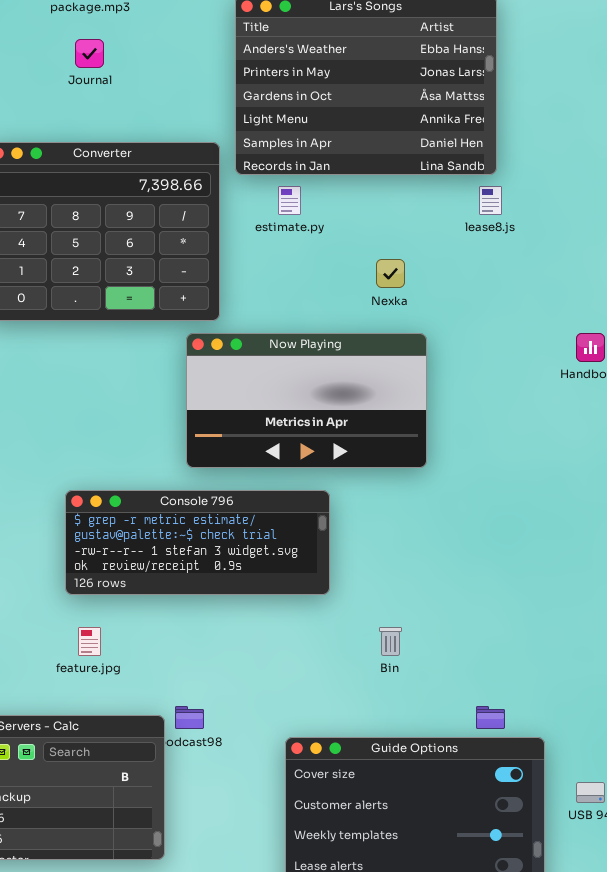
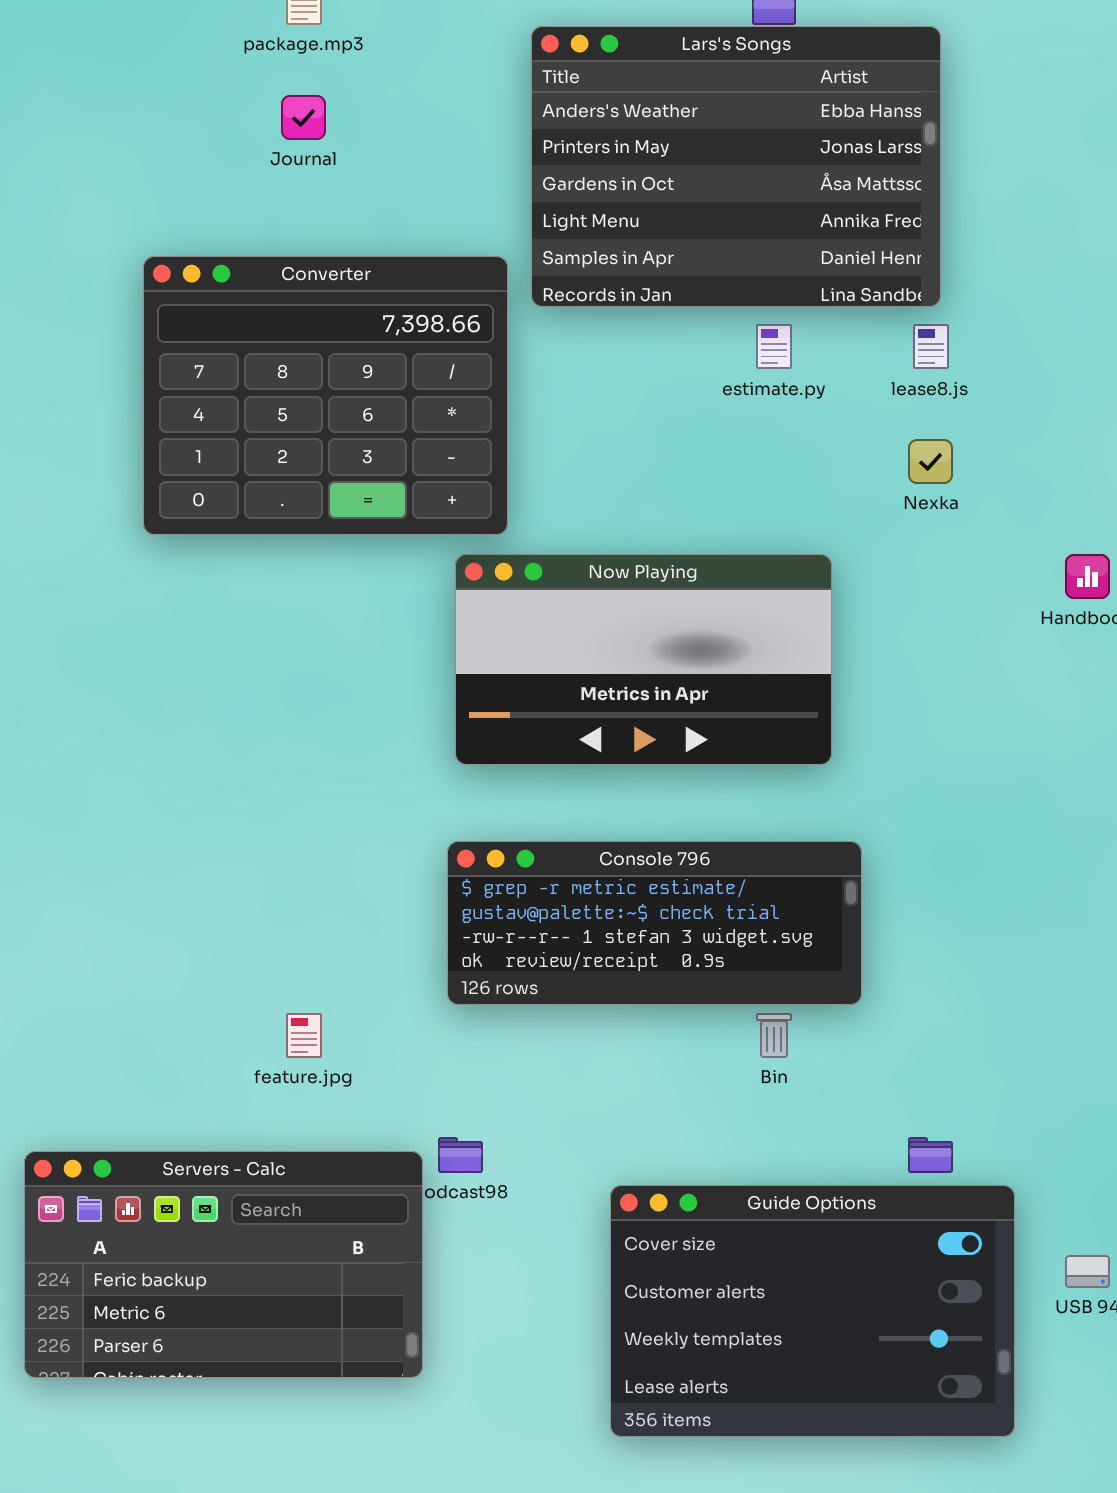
estimate.py: [278,186,301,215] -> [756,324,792,369], moved
Nexka: [376,259,405,288] -> [908,439,953,484], moved
Console 796: [65,490,330,595] -> [447,841,862,1005], moved

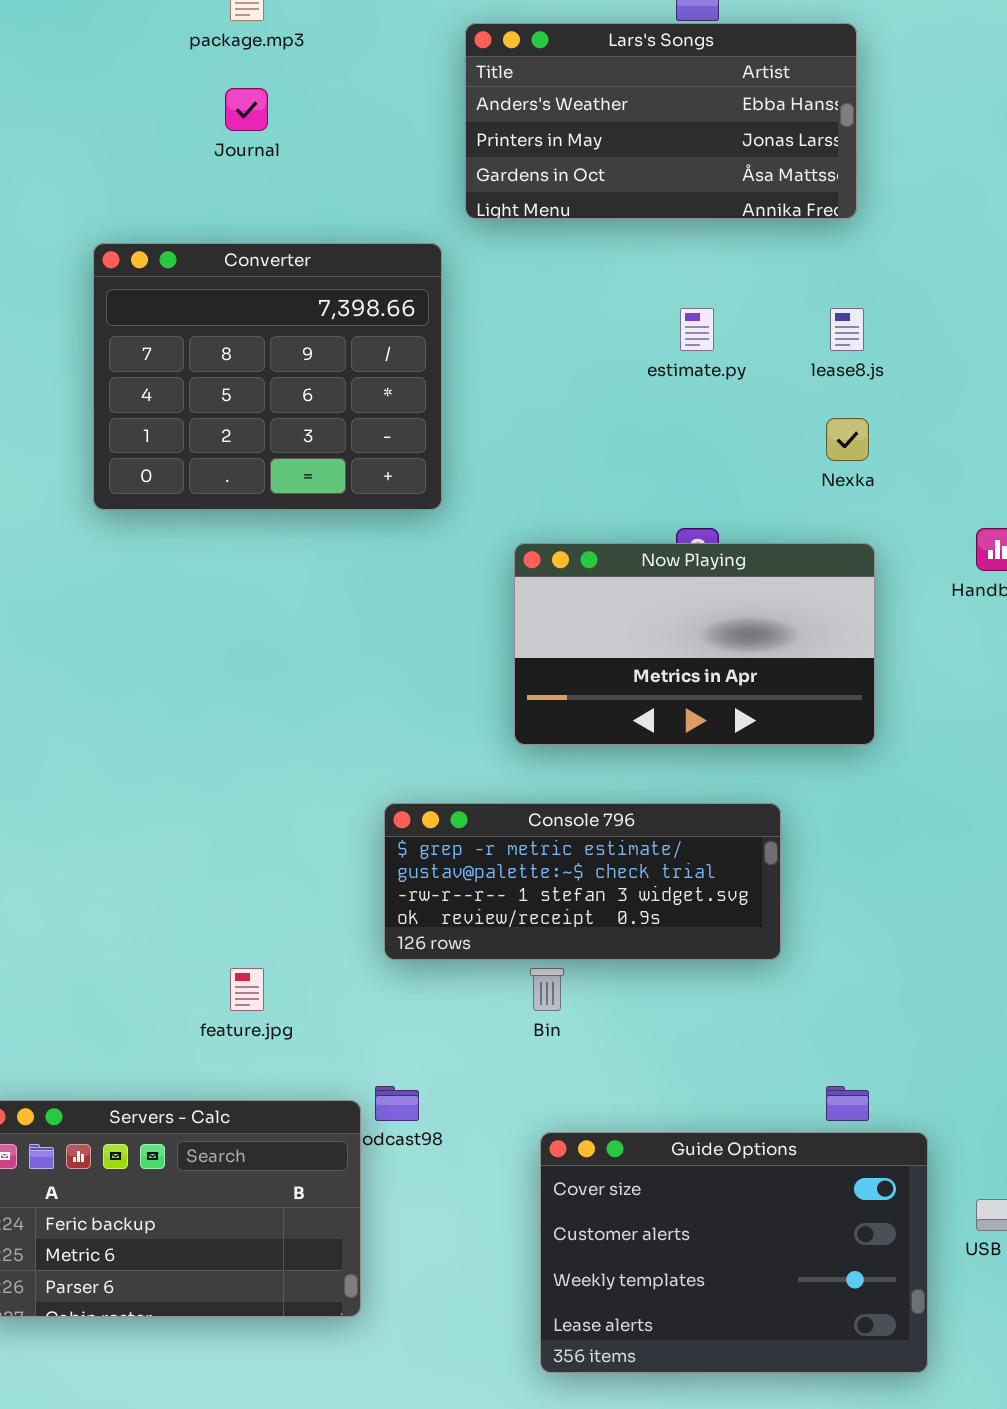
Lars's Songs: [531,26,941,307] -> [465,23,857,219], resized
Now Playing: [455,554,832,765] -> [514,543,875,745], moved
Bin: [756,1013,792,1058] -> [530,968,564,1011], moved

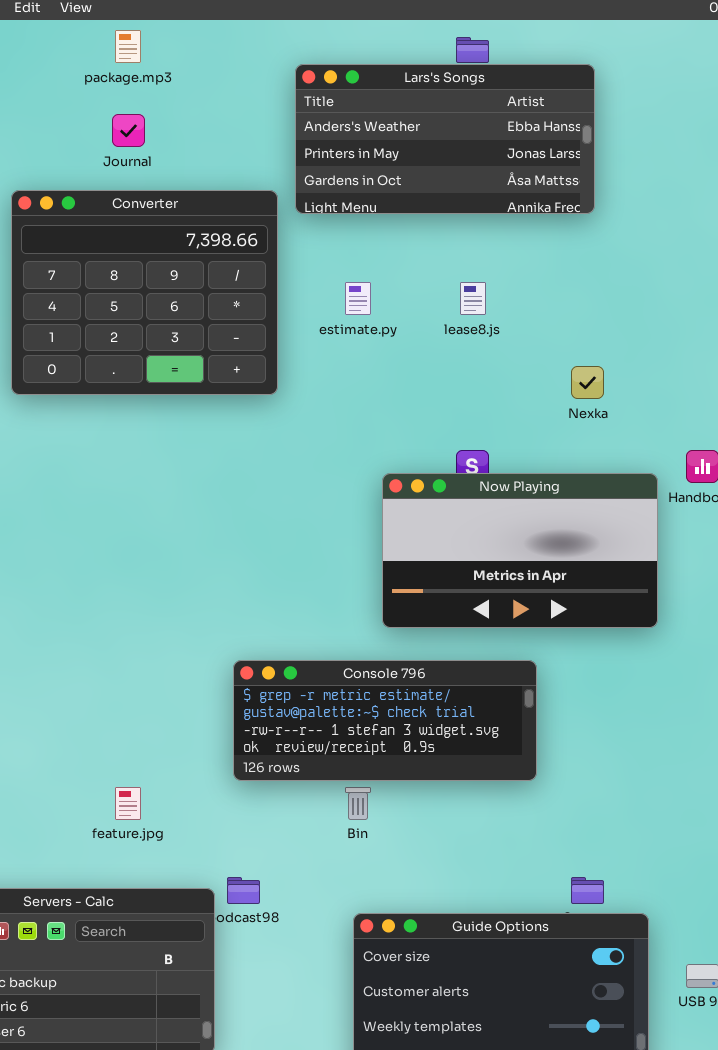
Converter: [93,243,442,510] -> [11,190,278,395], moved
estimate.py: [680,308,714,351] -> [345,282,371,315], moved
lease8.js: [830,308,864,351] -> [460,282,486,315], moved
Now Playing: [514,543,875,745] -> [382,473,658,628], moved

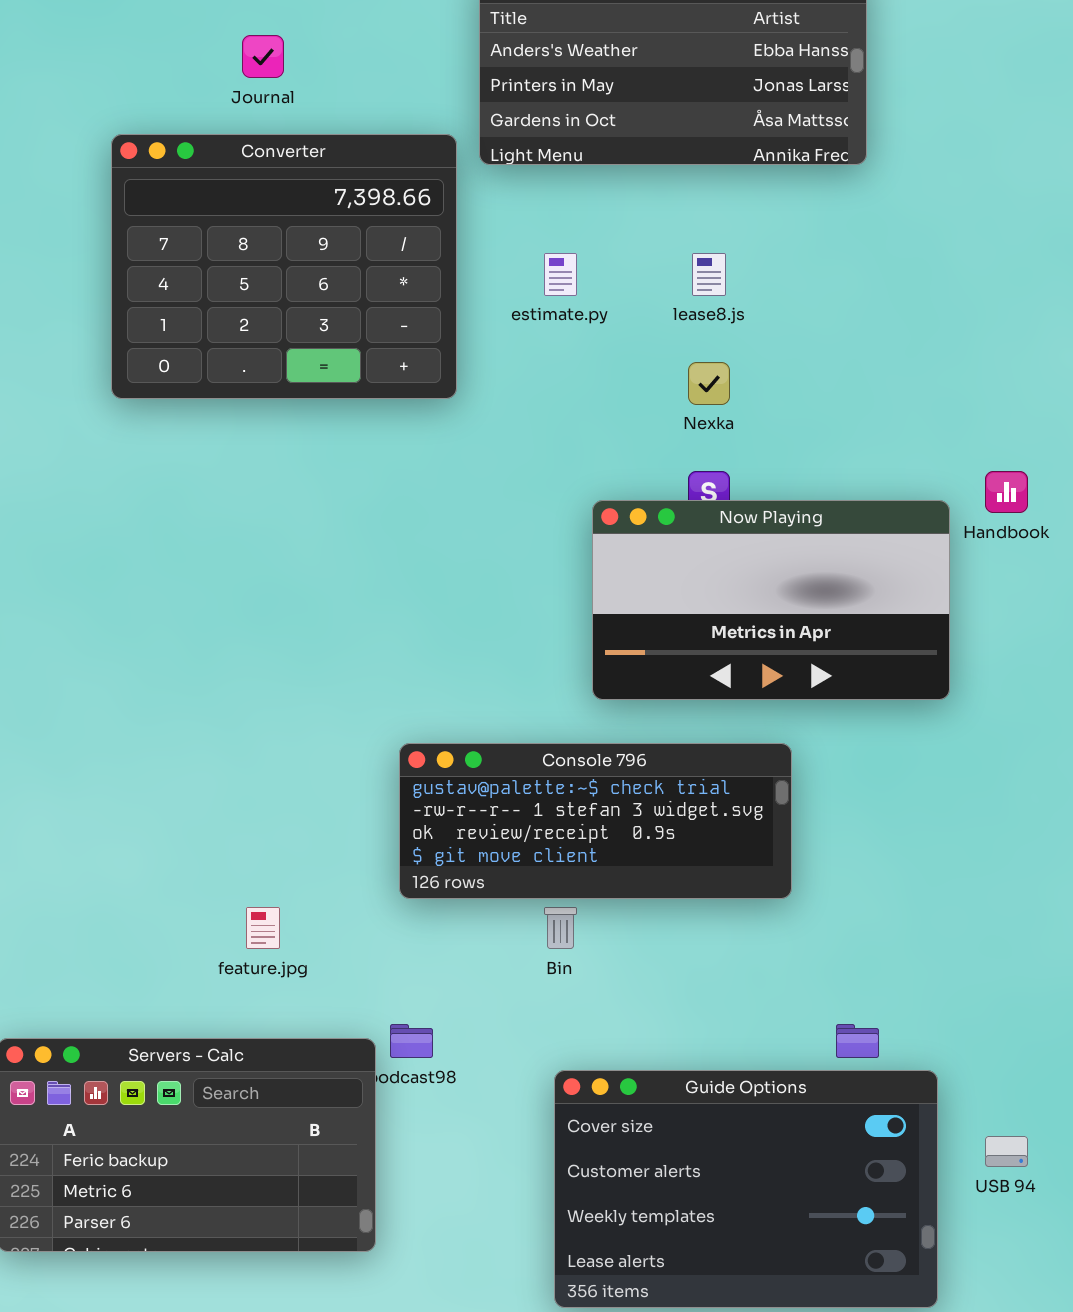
Nexka: [571,366,604,399] -> [688,362,730,405], moved
Console 796: [233,660,537,781] -> [399,743,792,899], scrolled down 1 row

